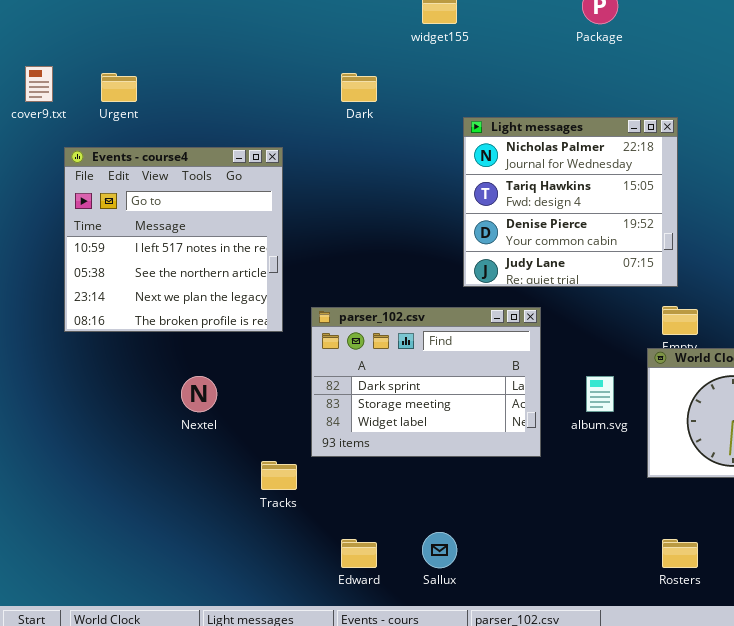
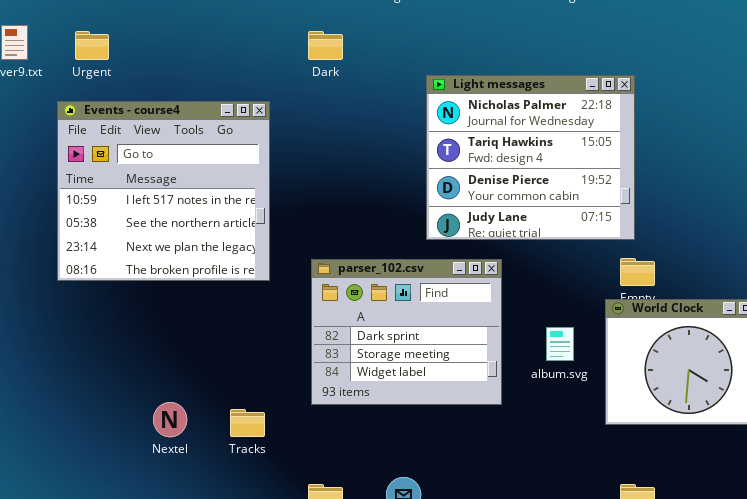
Events - course4: [64,147,283,332] -> [57,101,270,281], moved
parser_102.csv: [311,307,541,457] -> [311,259,502,405], resized
Nextel: [181,376,217,412] -> [153,402,187,437], moved

